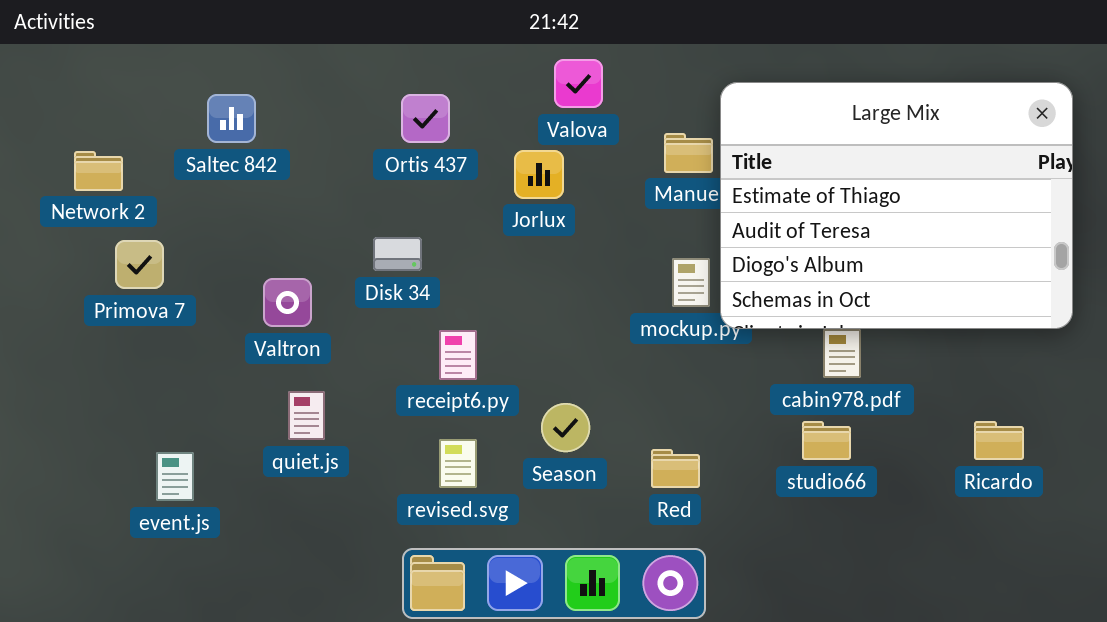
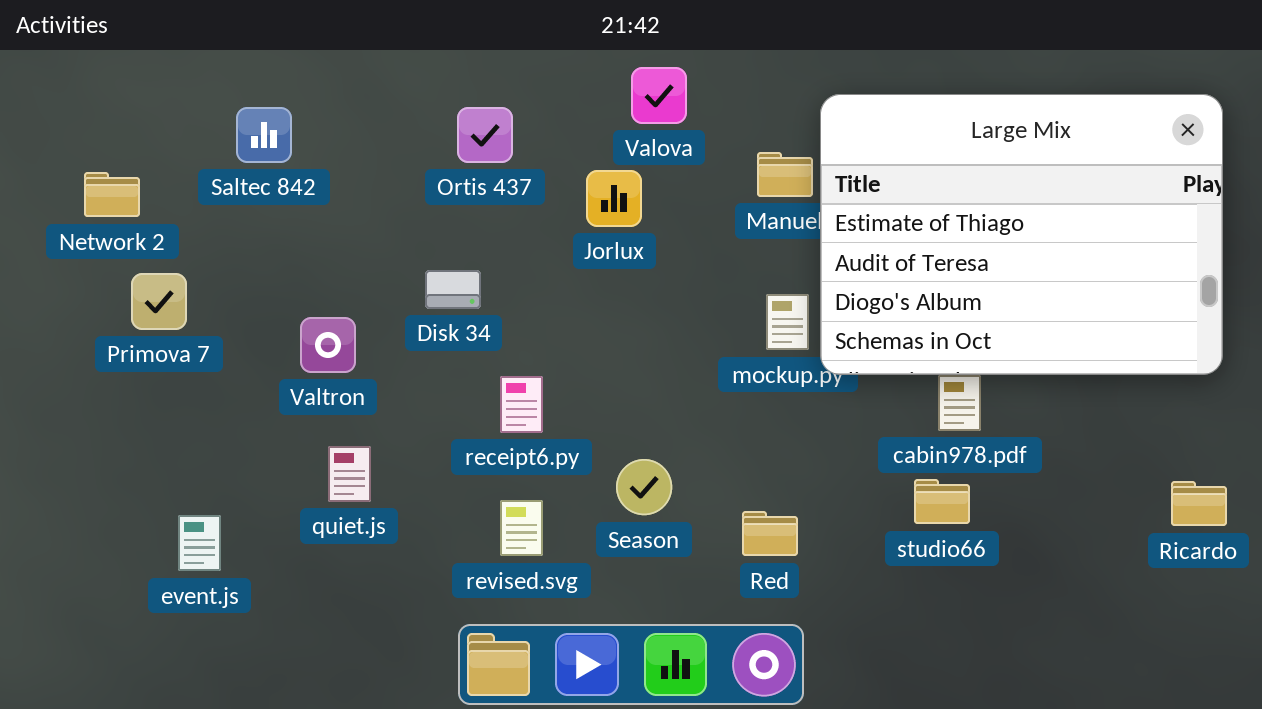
Ricardo: [974,421,1024,460] -> [1171,481,1227,526], moved

